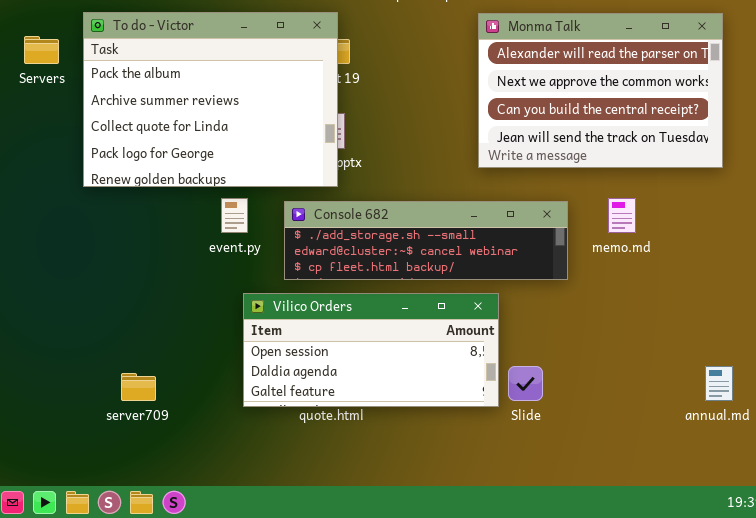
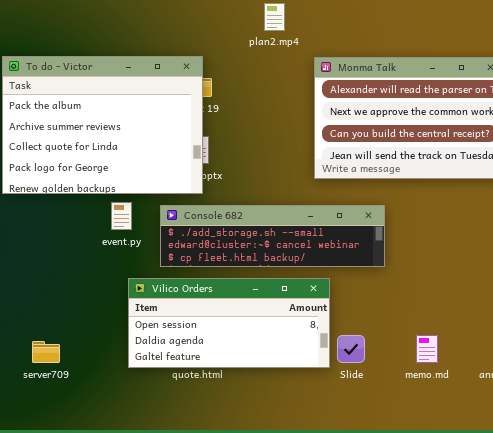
memo.md: [608,198,636,233] -> [416,335,438,363], moved

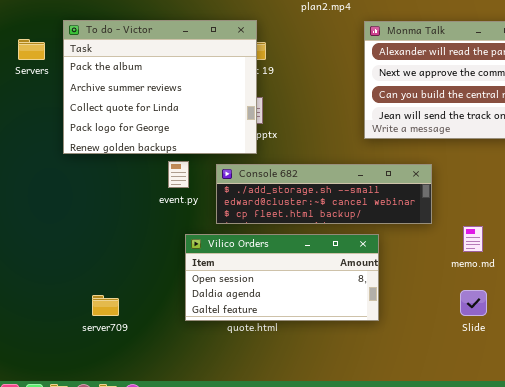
Slide: [337,335,365,363] -> [460,290,487,316], moved
memo.md: [416,335,438,363] -> [463,226,483,252], moved

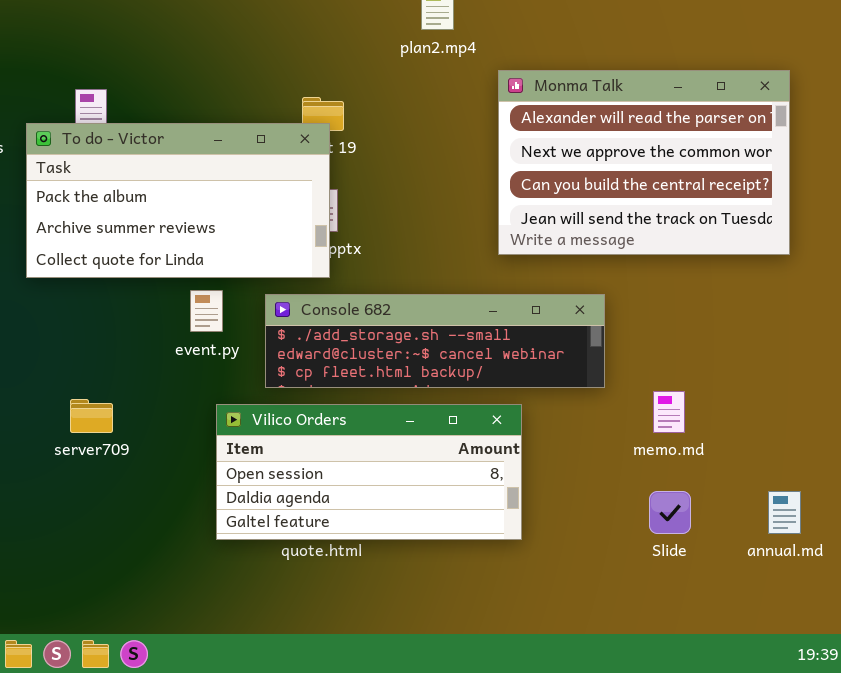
To do - Victor: [63,20,257,154] -> [26,123,330,278], resized
server709: [92,295,119,316] -> [70,399,113,433], moved

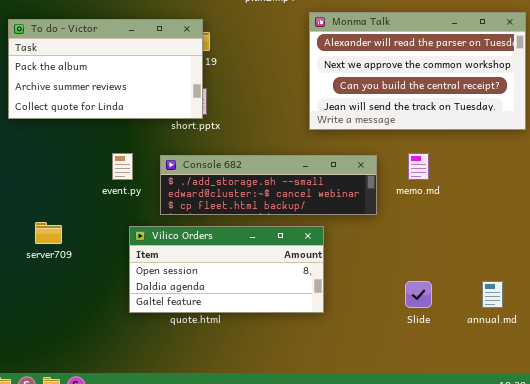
Monma Talk: [498,70,790,255] -> [309,12,526,130], resized
To do - Victor: [26,123,330,278] -> [8,19,203,119], moved
memo.md: [653,391,685,433] -> [408,153,429,180], moved

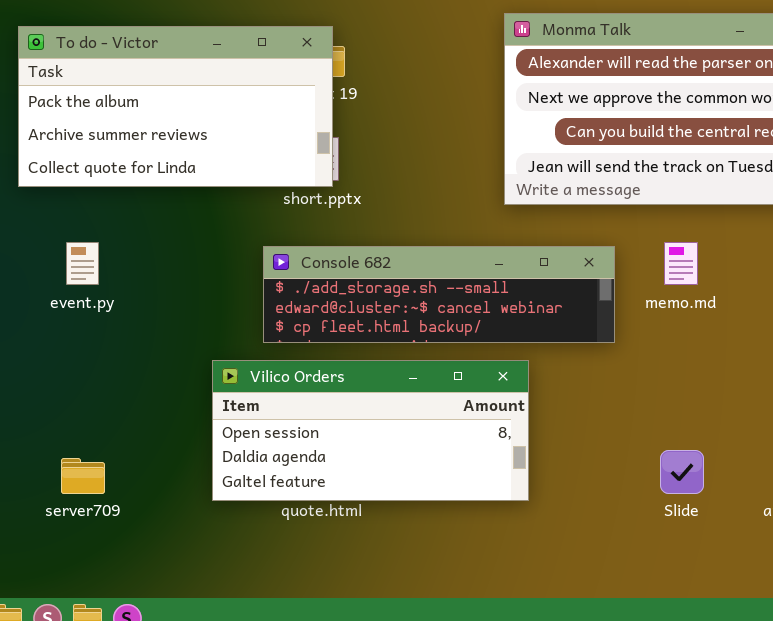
event.py: [112,153,133,180] -> [66,242,99,285], moved
server709: [35,222,62,244] -> [61,458,105,494], moved

